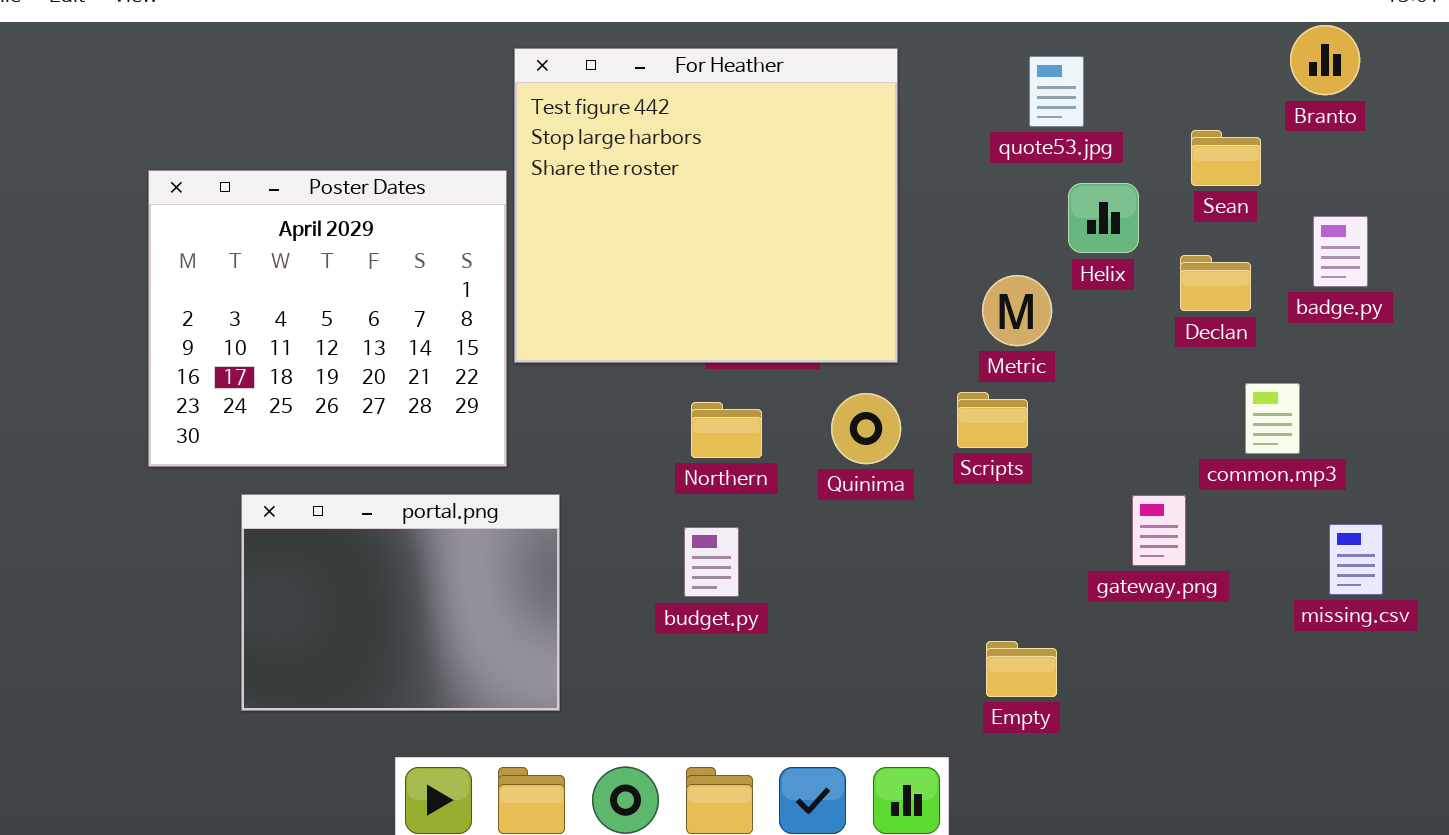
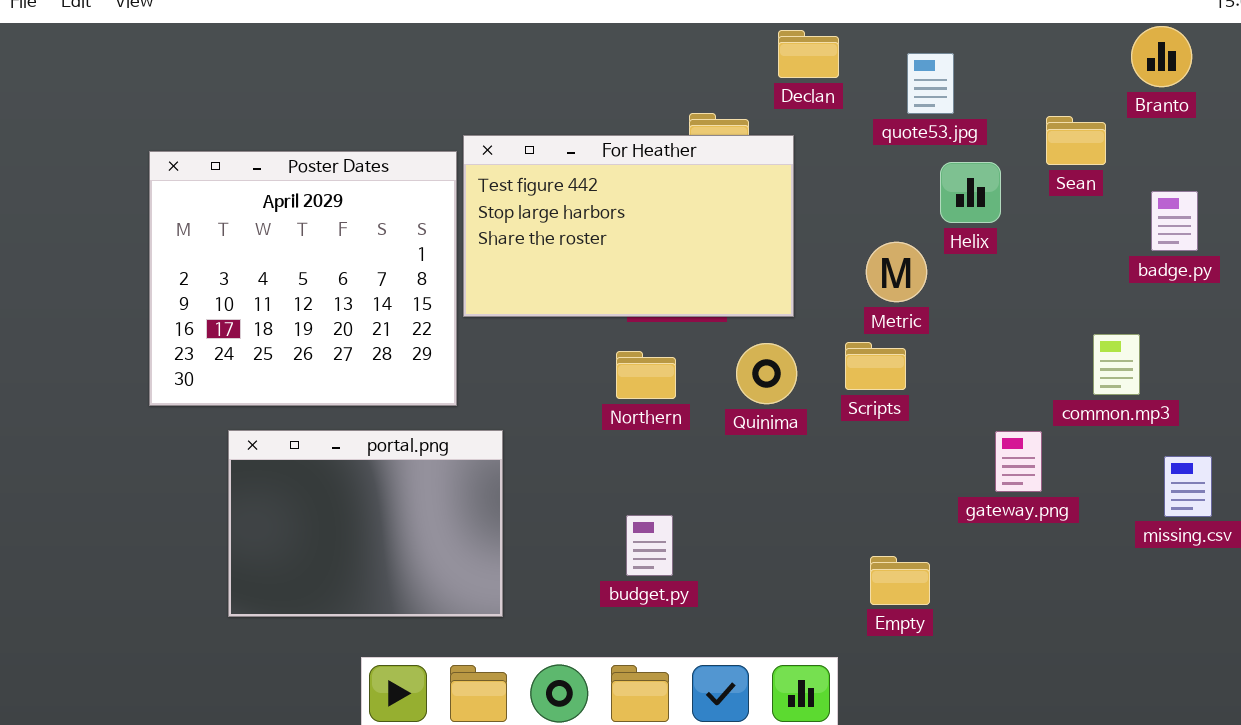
For Heather: [514,48,898,363] -> [463,135,794,317], resized
Declan: [1180,255,1251,311] -> [778,30,839,78], moved
budget.py: [684,527,739,597] -> [626,515,673,576], moved

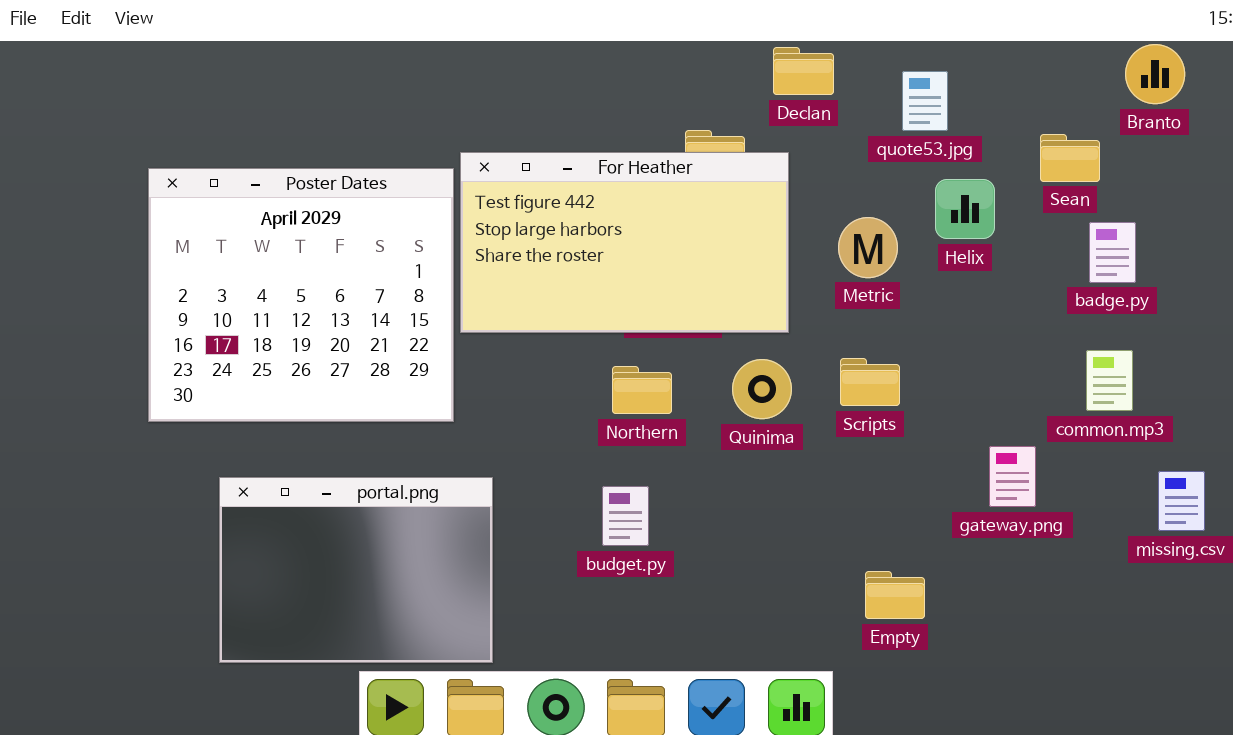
badge.py: [1151,191,1198,251] -> [1089,222,1136,283], moved
Metric: [866,242,927,302] -> [838,217,898,278], moved
portal.png: [228,430,503,617] -> [219,477,493,663], moved
budget.py: [626,515,673,576] -> [602,486,649,546], moved

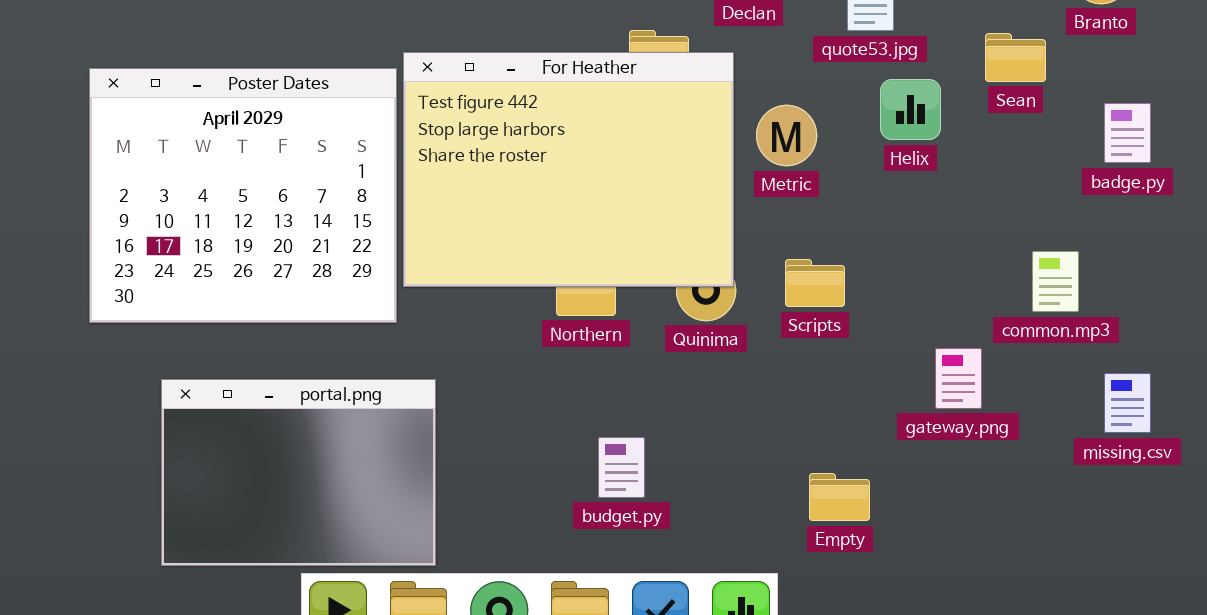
For Heather: [460,152,789,333] -> [403,52,734,287], resized
Metric: [838,217,898,278] -> [756,105,817,166], moved
badge.py: [1089,222,1136,283] -> [1104,103,1151,163], moved
budget.py: [602,486,649,546] -> [598,437,645,498], moved

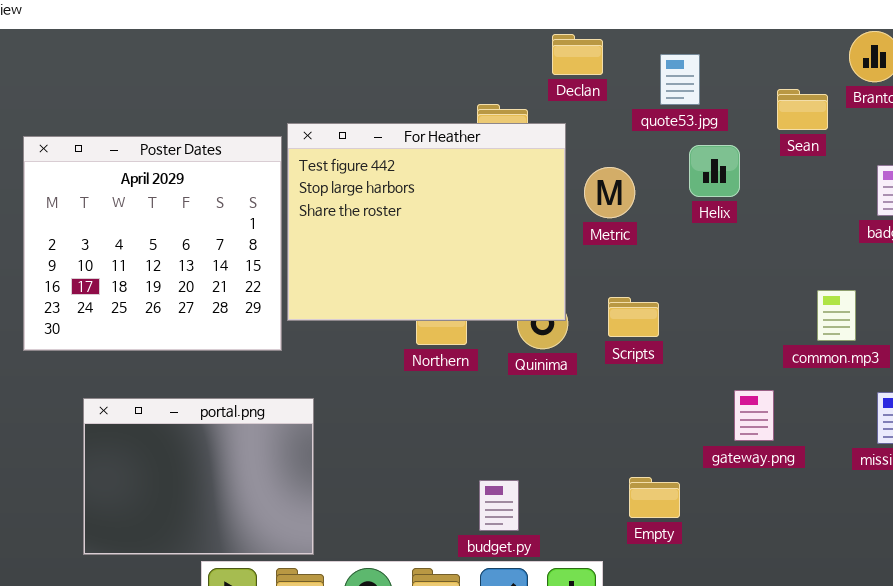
Sean: [985,33,1046,82] -> [777,89,828,130], moved
gateway.png: [935,348,982,409] -> [734,390,774,441], moved
budget.py: [598,437,645,498] -> [479,480,519,531], moved

